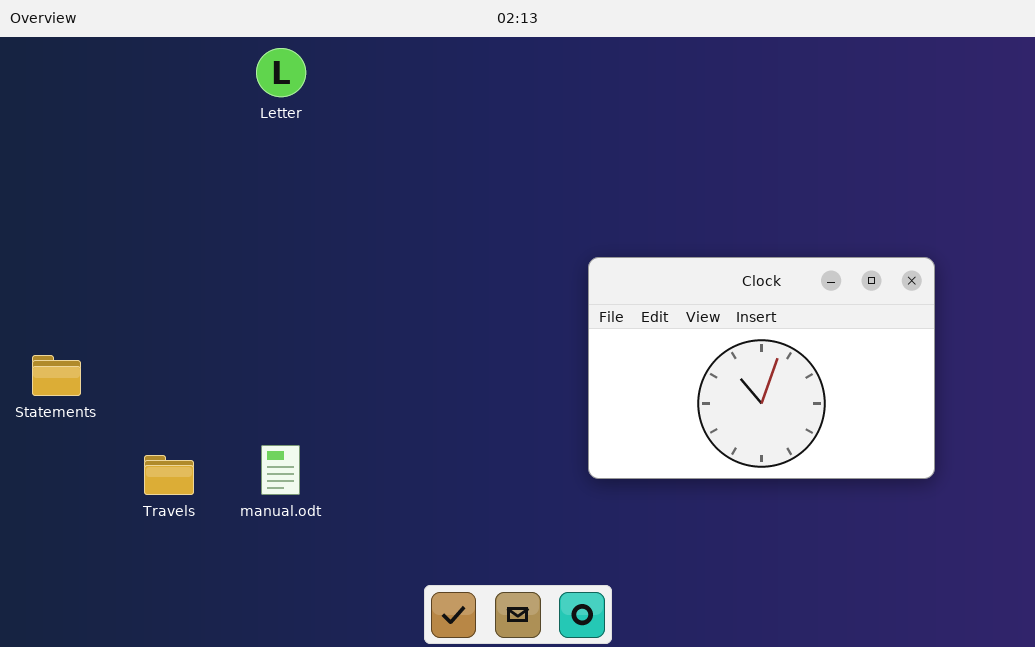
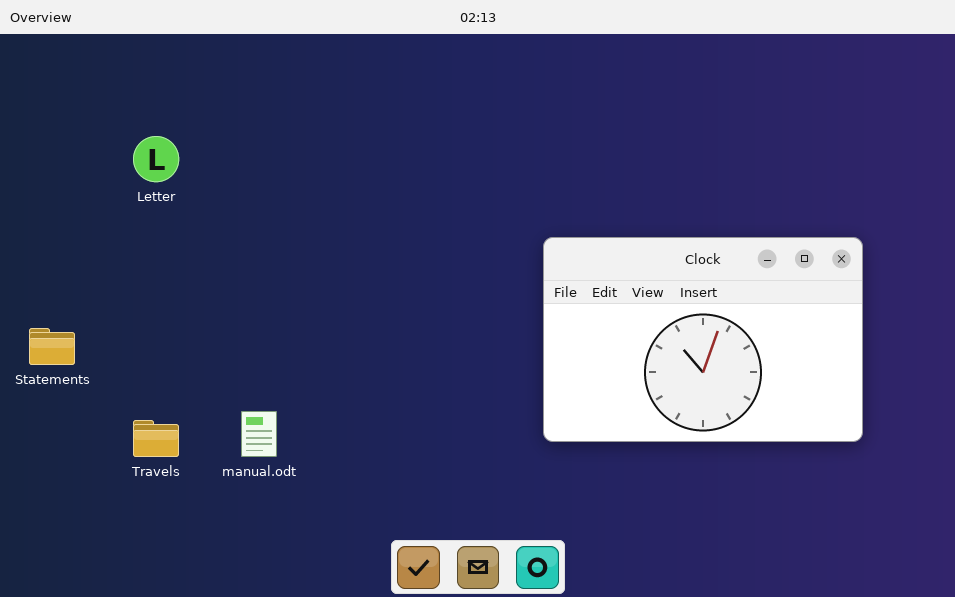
Letter: [256,48,306,97] -> [133,136,179,182], moved

